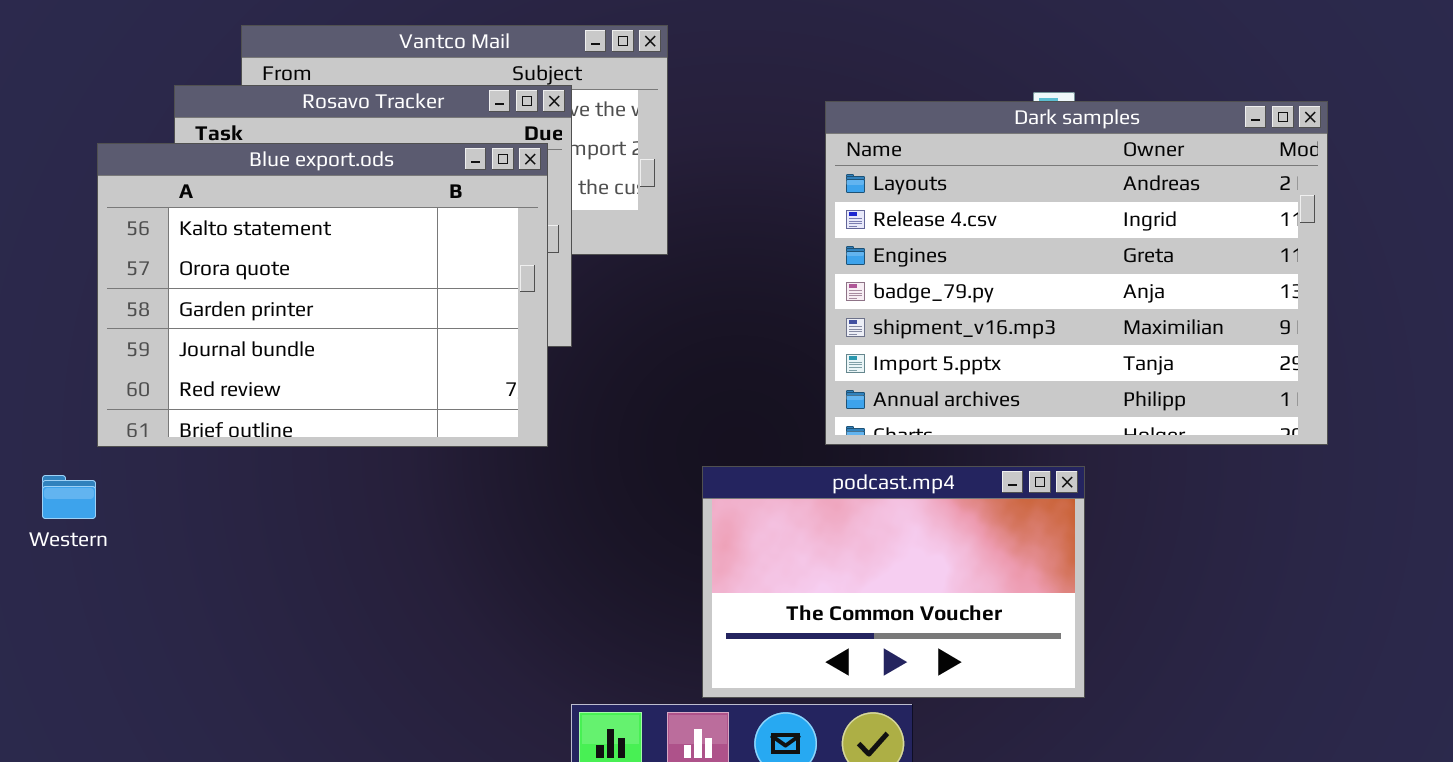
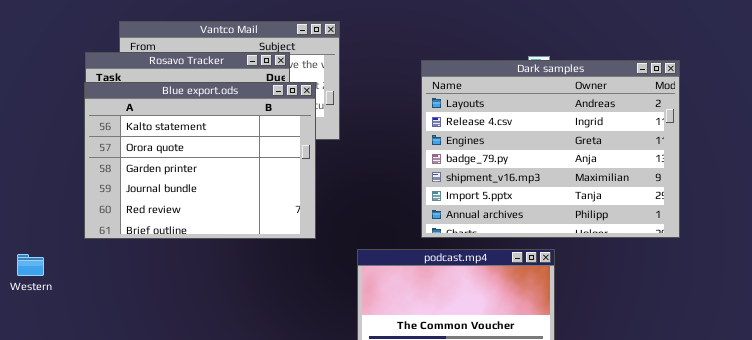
Blue export.ods: [97,143,548,447] -> [84,82,316,239], moved

